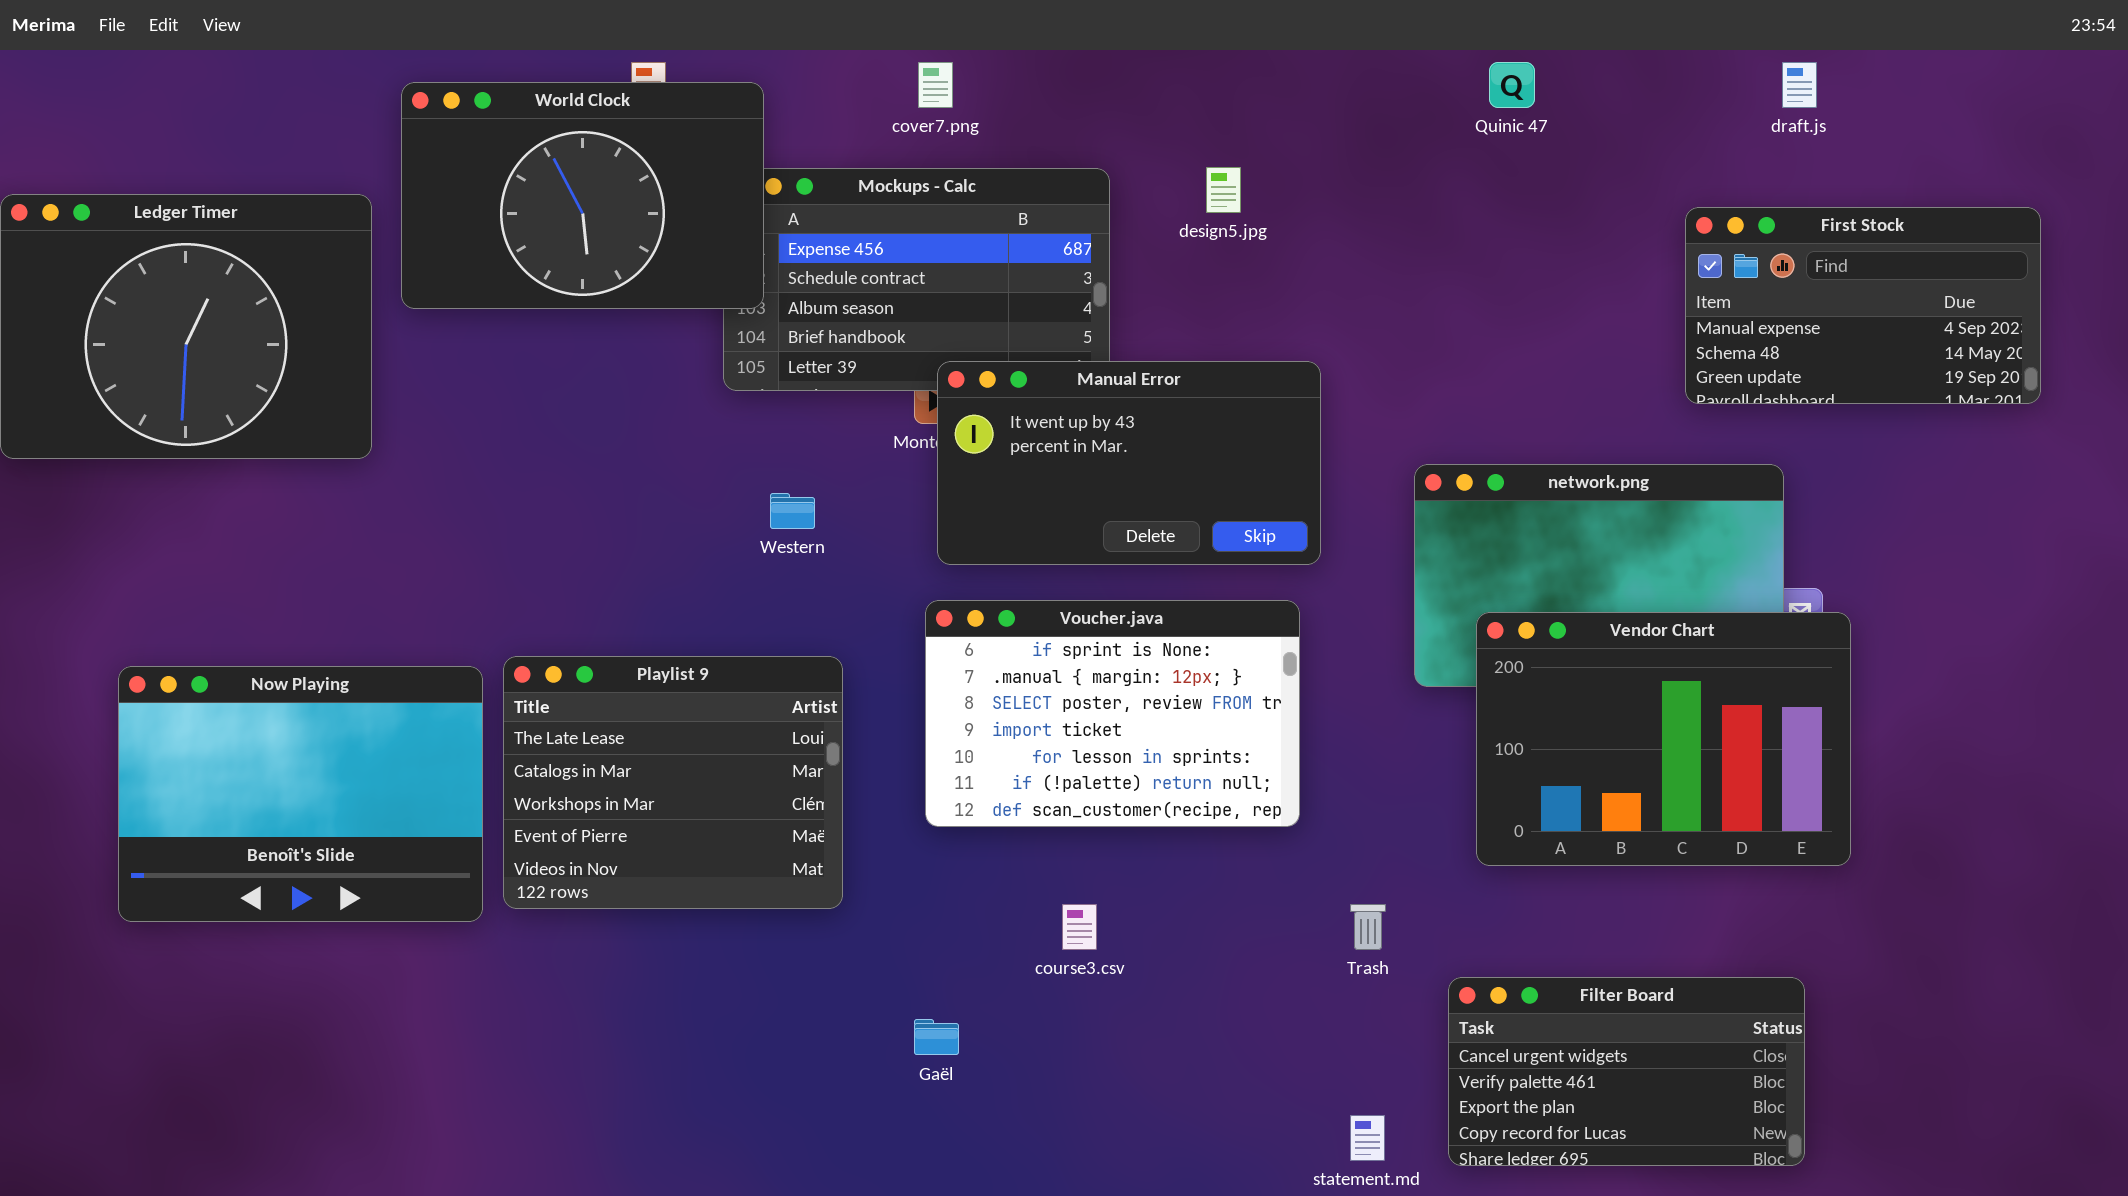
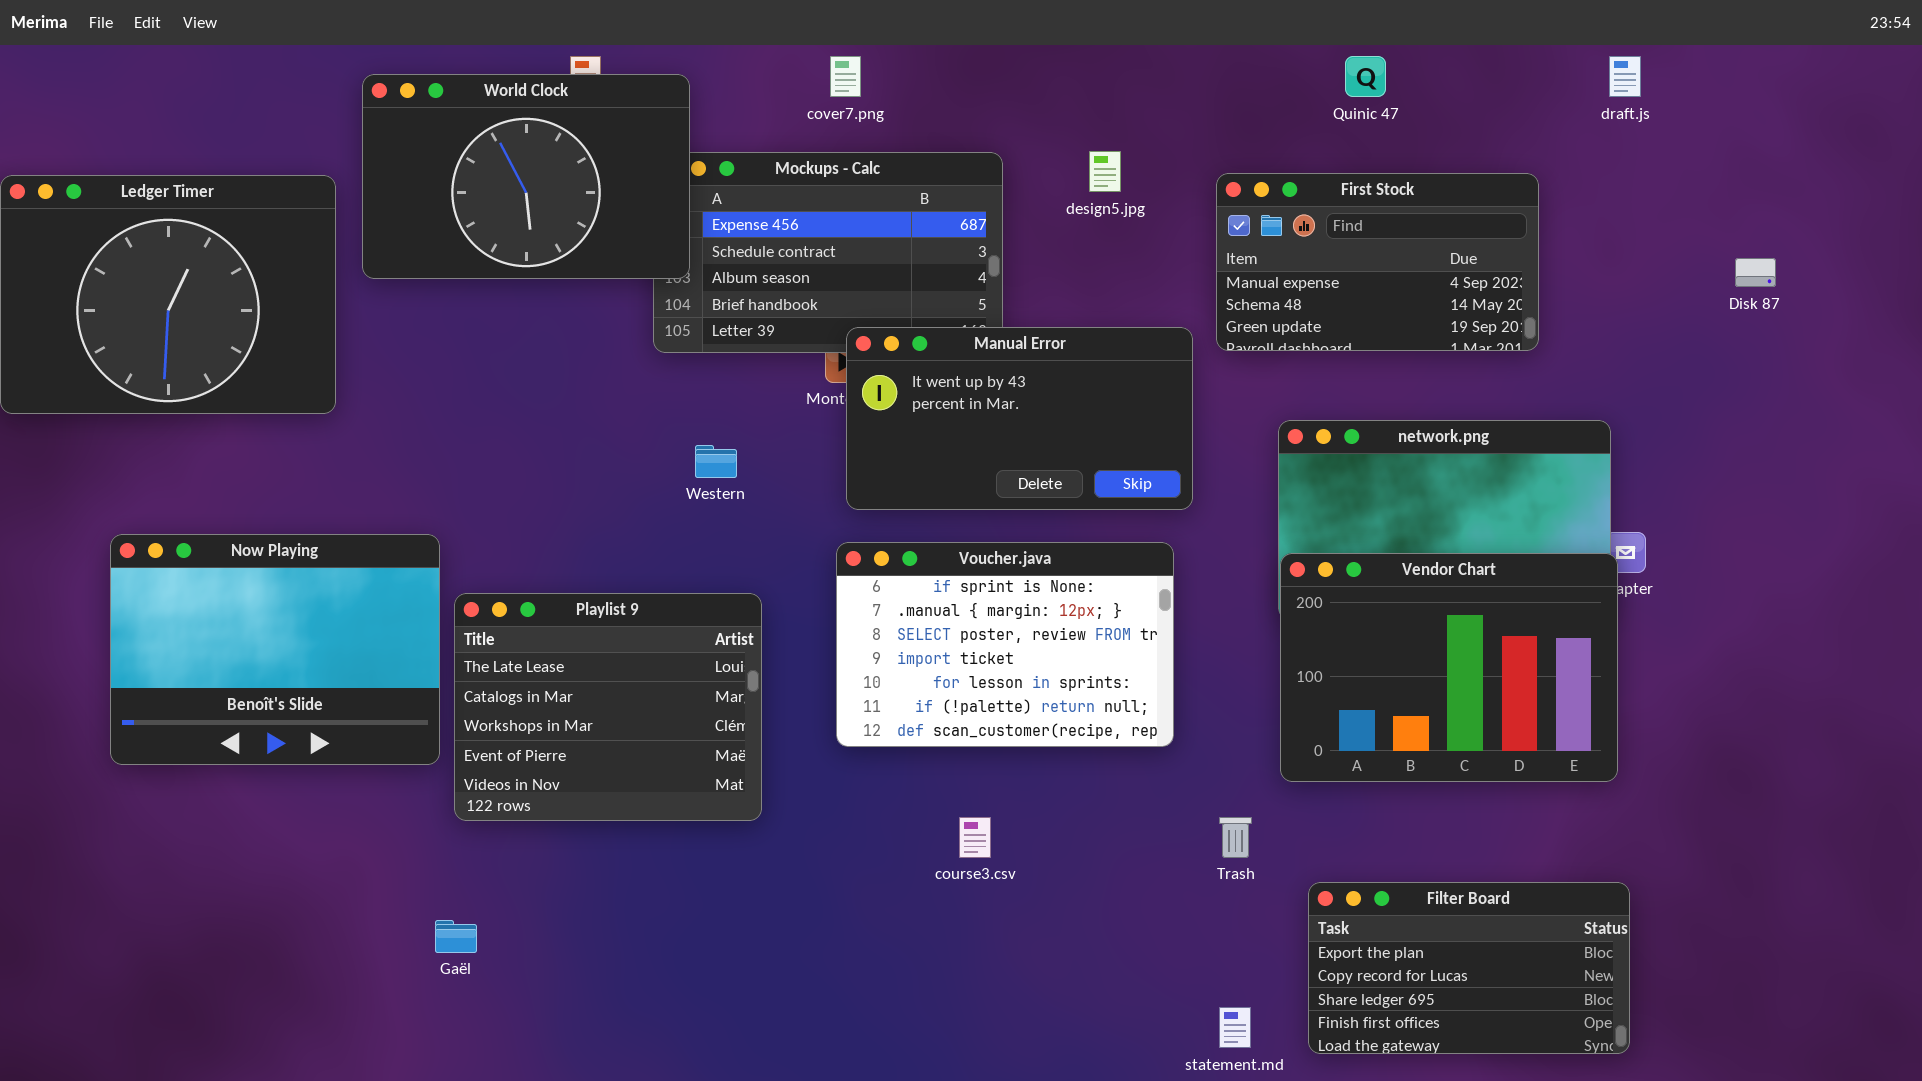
First Stock: [1685,207,2041,404] -> [1216,173,1539,351], moved
Vendor Chart: [1476,612,1851,866] -> [1280,553,1618,782], moved
Now Playing: [118,666,483,922] -> [110,534,440,765], moved
Filter Board: [1448,977,1805,1166] -> [1308,882,1630,1054], scrolled down 2 rows
Gaël: [914,1019,959,1055] -> [435,920,477,953], moved

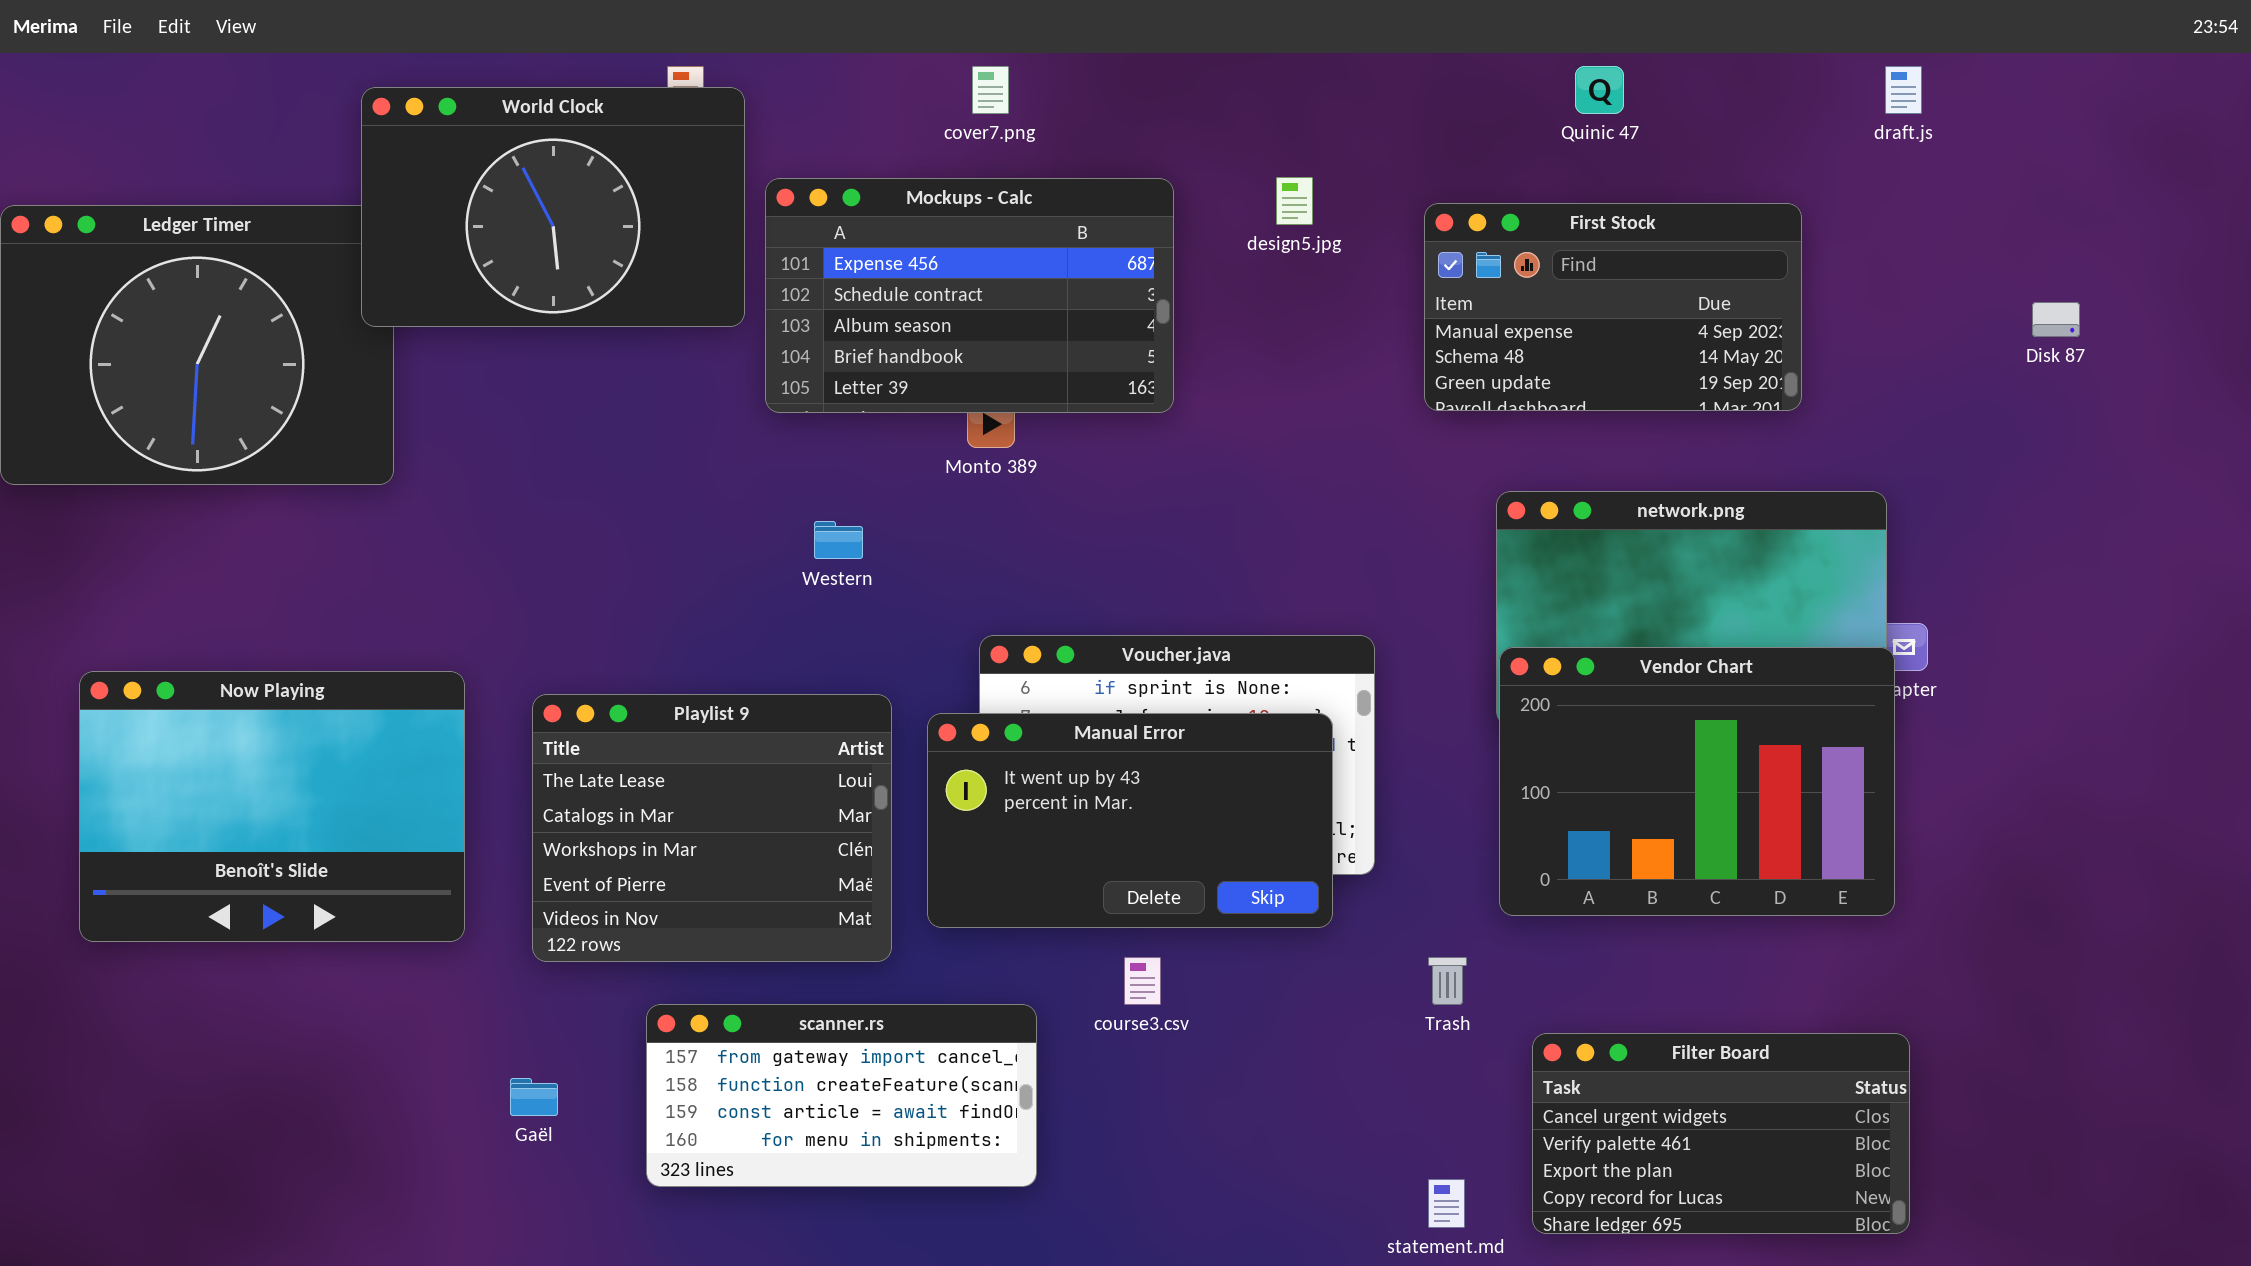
World Clock: [362,74,690,279] -> [361,87,745,327], moved
Manual Error: [846,327,1193,510] -> [927,713,1333,928], moved
Now Playing: [110,534,440,765] -> [79,671,465,942], moved
scanner.rs: none -> [646,1004,1037,1187], opened
Filter Board: [1308,882,1630,1054] -> [1532,1033,1910,1234], scrolled up 2 rows

